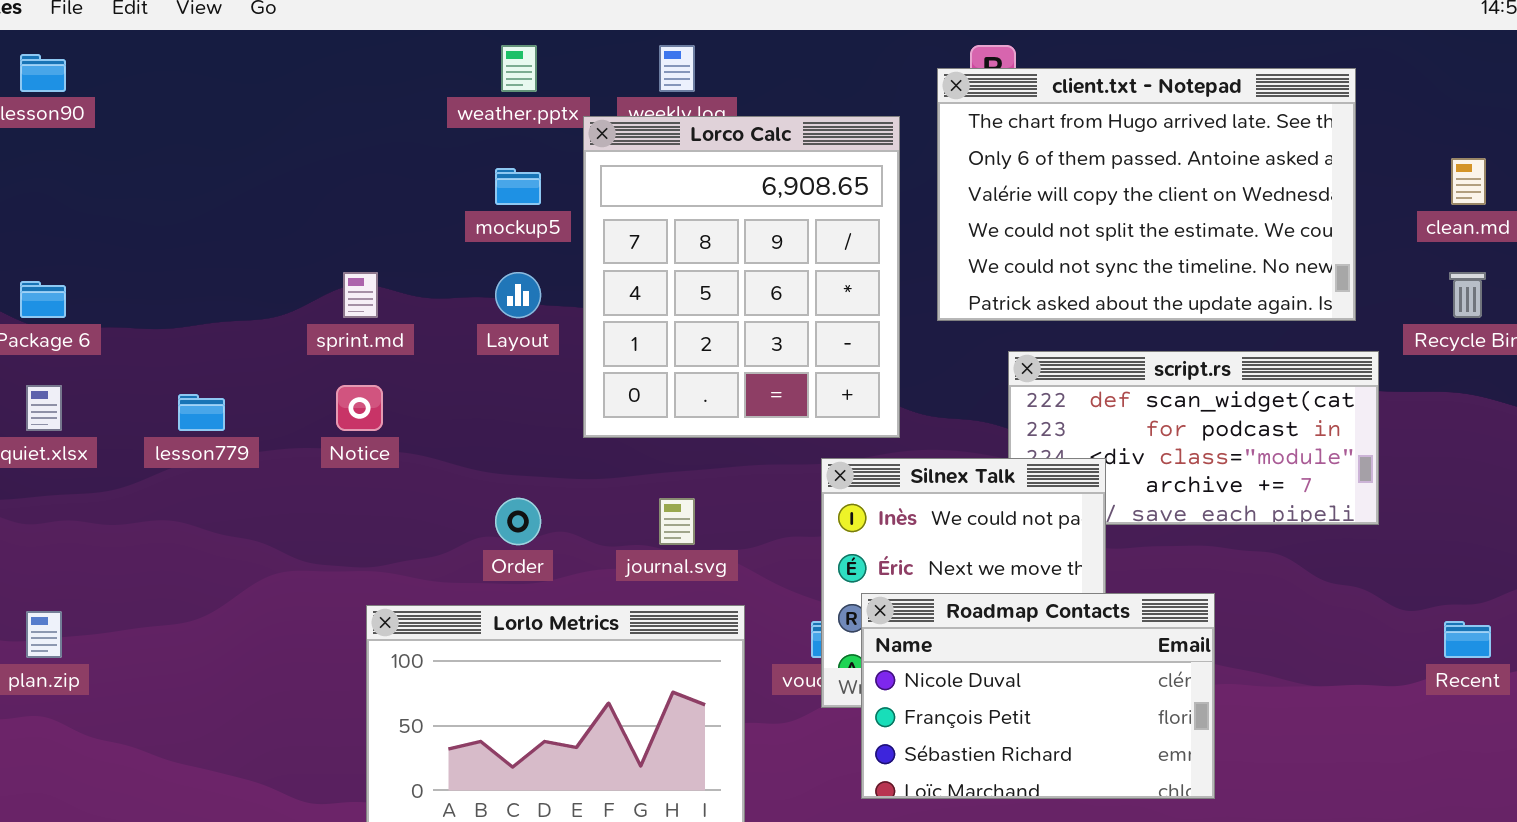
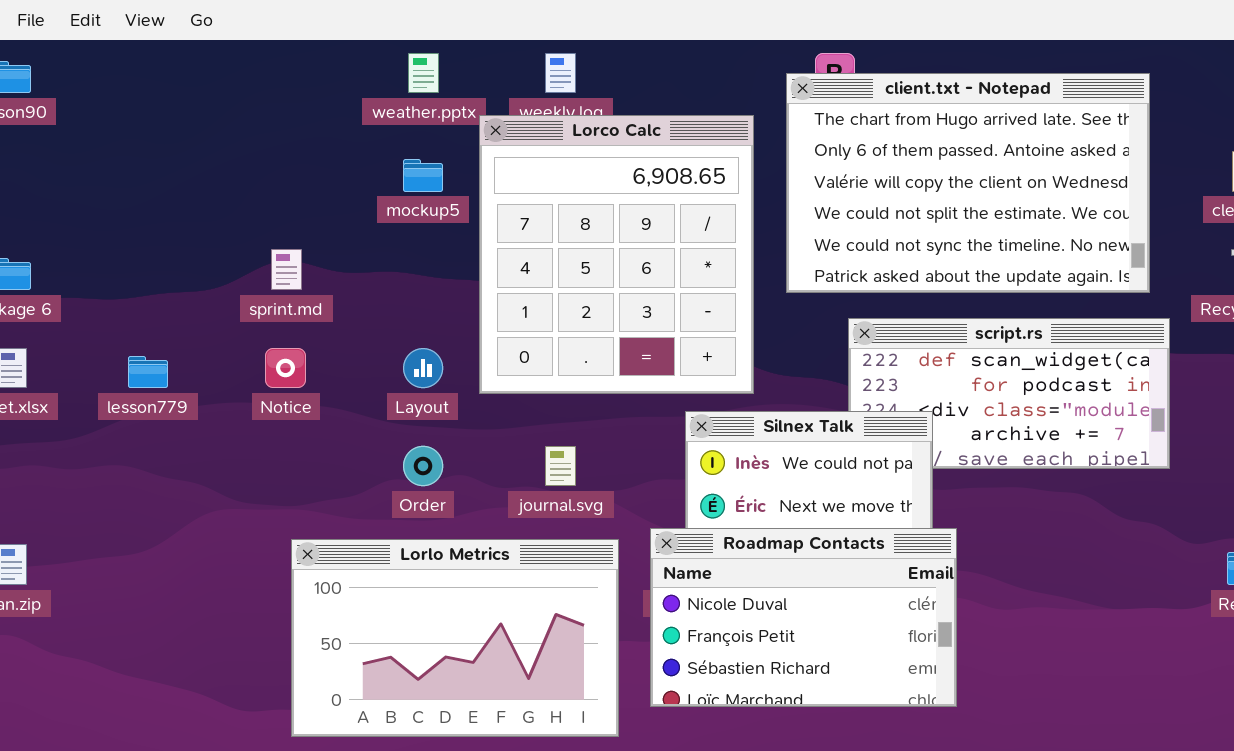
Layout: [495,272,541,318] -> [403,348,443,388], moved
Roadmap Contacts: [861,593,1215,799] -> [650,528,957,707], moved

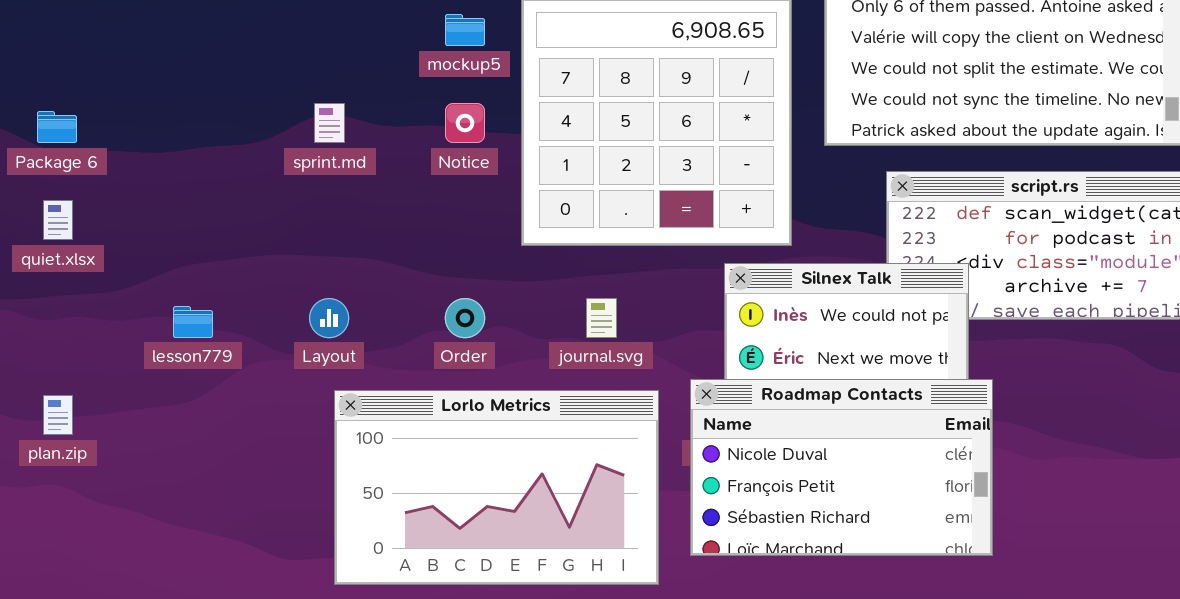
Notice: [265,348,306,388] -> [445,103,485,143], moved
Layout: [403,348,443,388] -> [309,298,349,338], moved
lesson779: [128,356,168,388] -> [173,306,213,338], moved

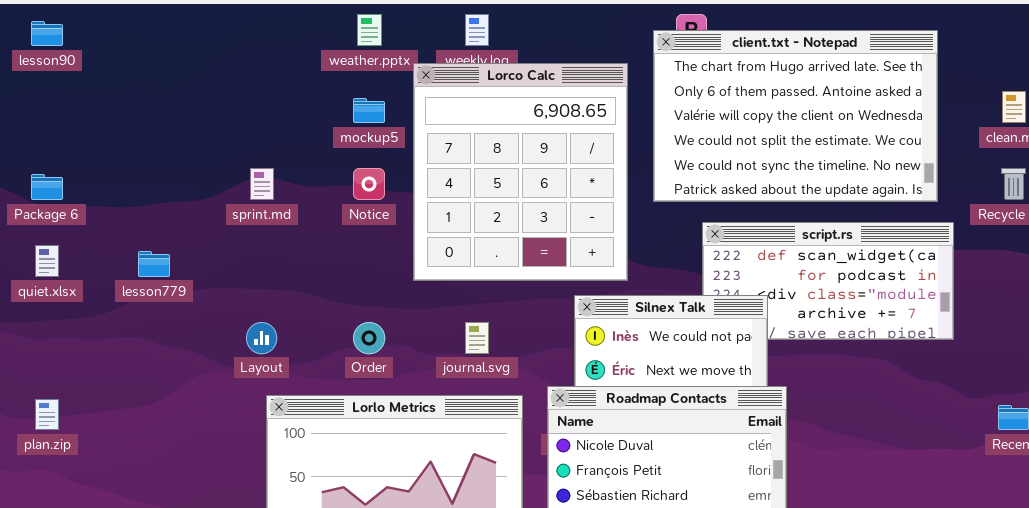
lesson779: [173,306,213,338] -> [138,251,170,277], moved

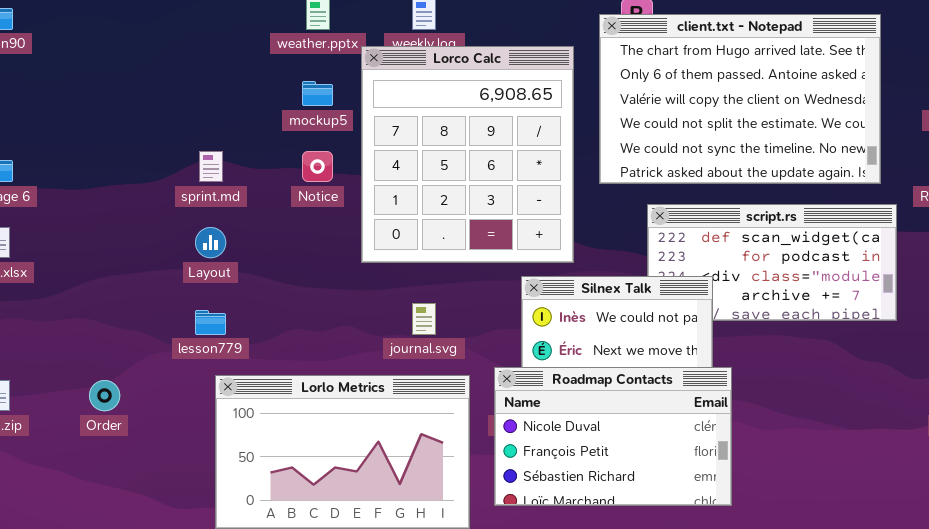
lesson779: [138,251,170,277] -> [195,310,226,335], moved
Layout: [246,322,277,354] -> [195,227,226,258], moved
Order: [353,322,385,354] -> [89,380,120,411], moved

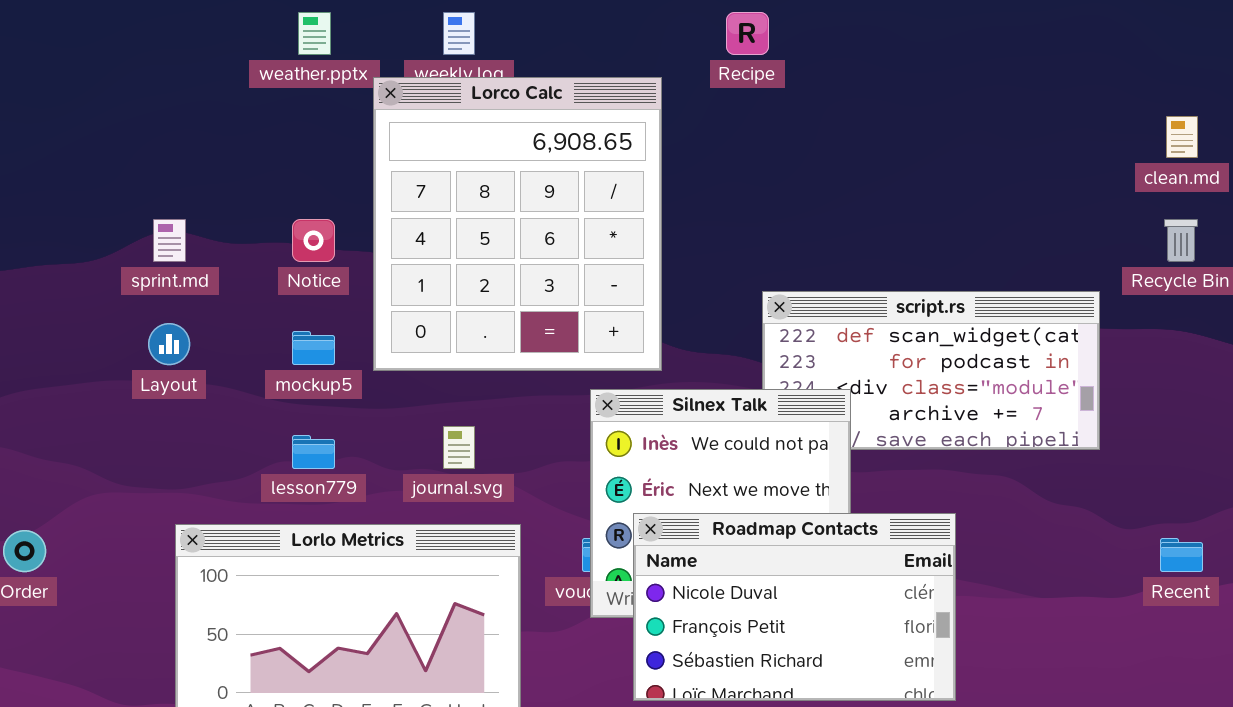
client.txt - Notepad: [599,14,881,184] -> none, closed
mockup5: [302,81,333,106] -> [292,331,335,365], moved
lesson779: [195,310,226,335] -> [292,435,335,469], moved
Roadmap Contacts: [494,367,732,506] -> [633,513,956,701], moved

